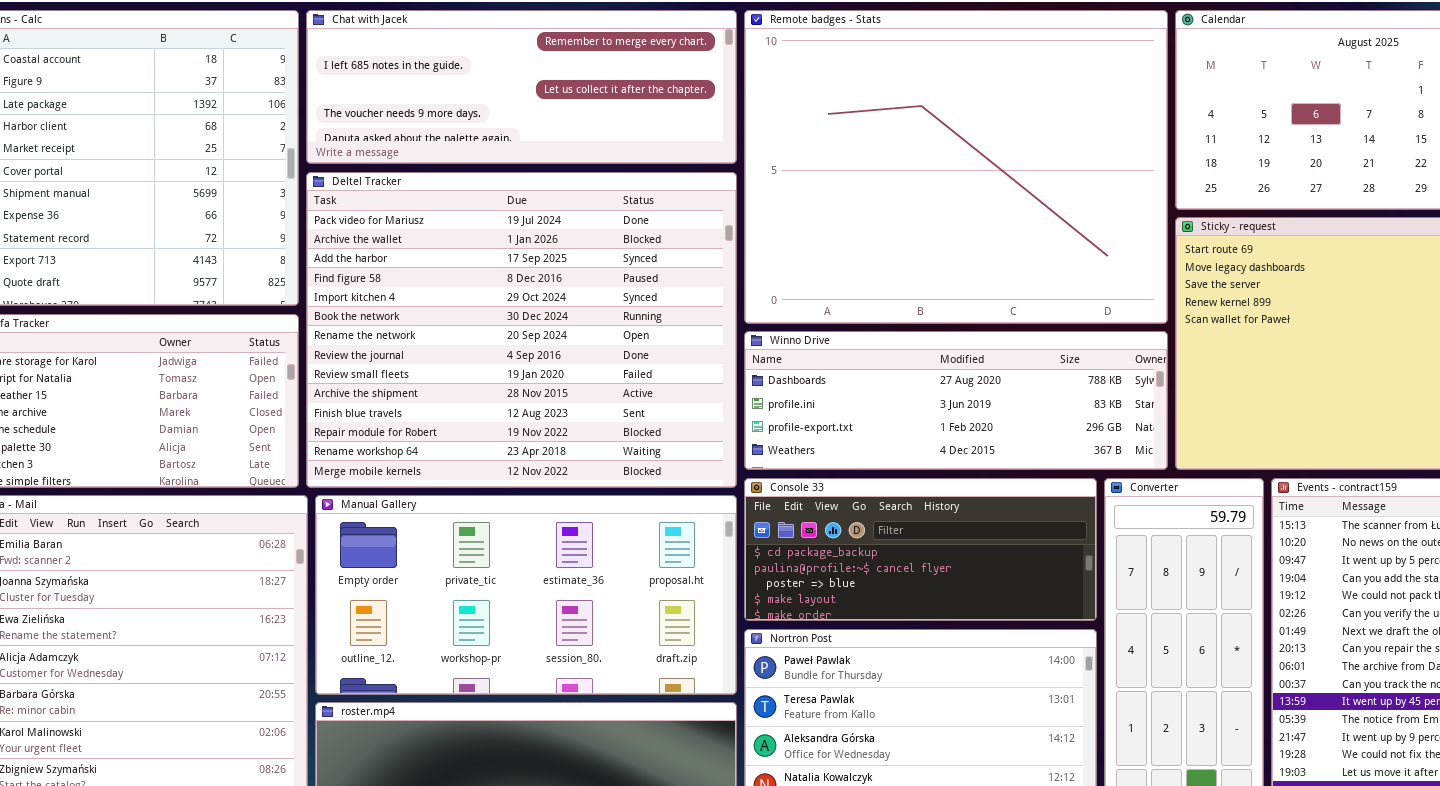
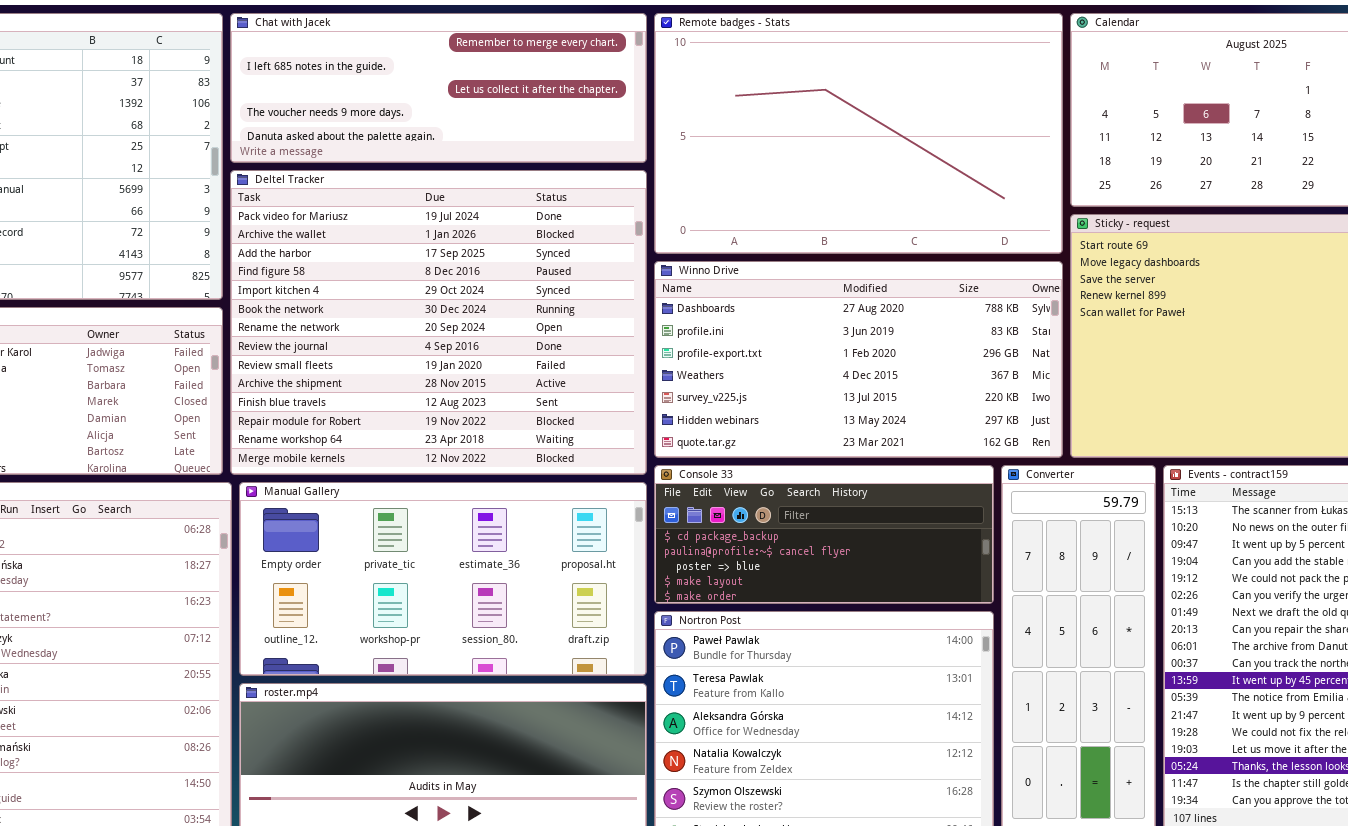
Remote badges - Stats: [744,10,1168,324] -> [654,13,1063,254], resized
Winno Drive: [744,331,1168,470] -> [654,261,1063,458], resized

